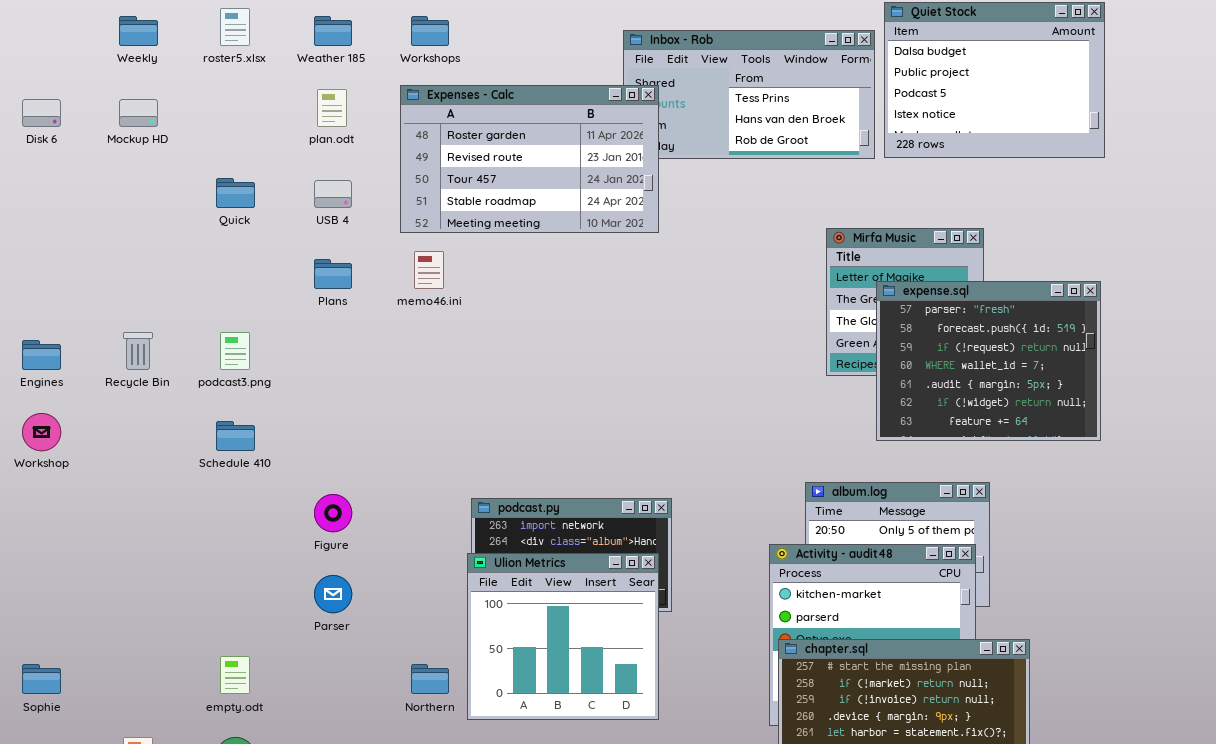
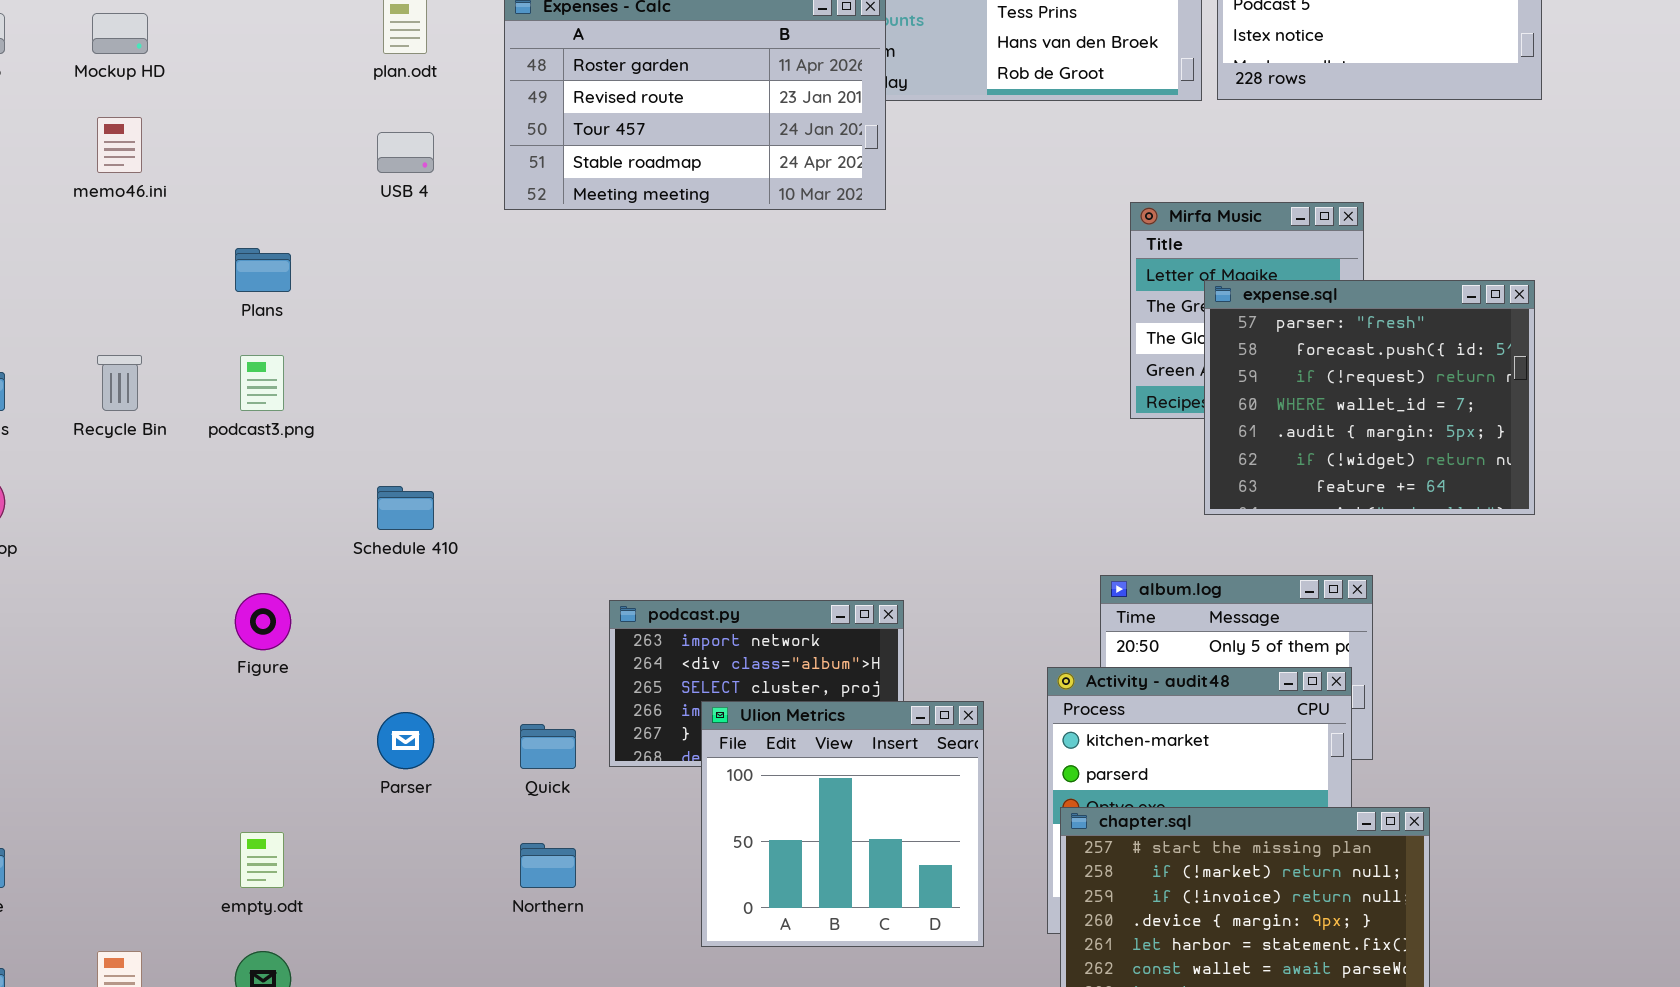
Quick: [216,178,255,208] -> [520,724,576,769], moved
memo46.ini: [414,251,444,289] -> [97,117,142,173], moved
Plans: [314,259,352,289] -> [235,248,291,292], moved
Schedule 410: [216,421,255,451] -> [377,486,434,530], moved
Figure: [314,494,352,532] -> [235,593,291,650], moved
Ulion Metrics: [467,553,659,720] -> [701,701,984,947], moved

